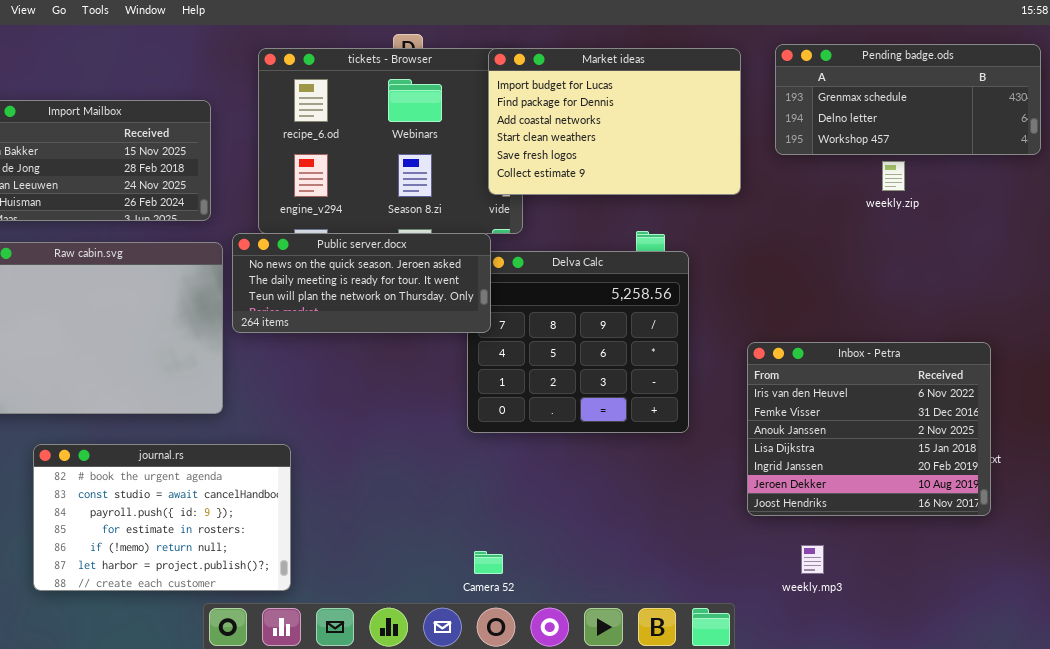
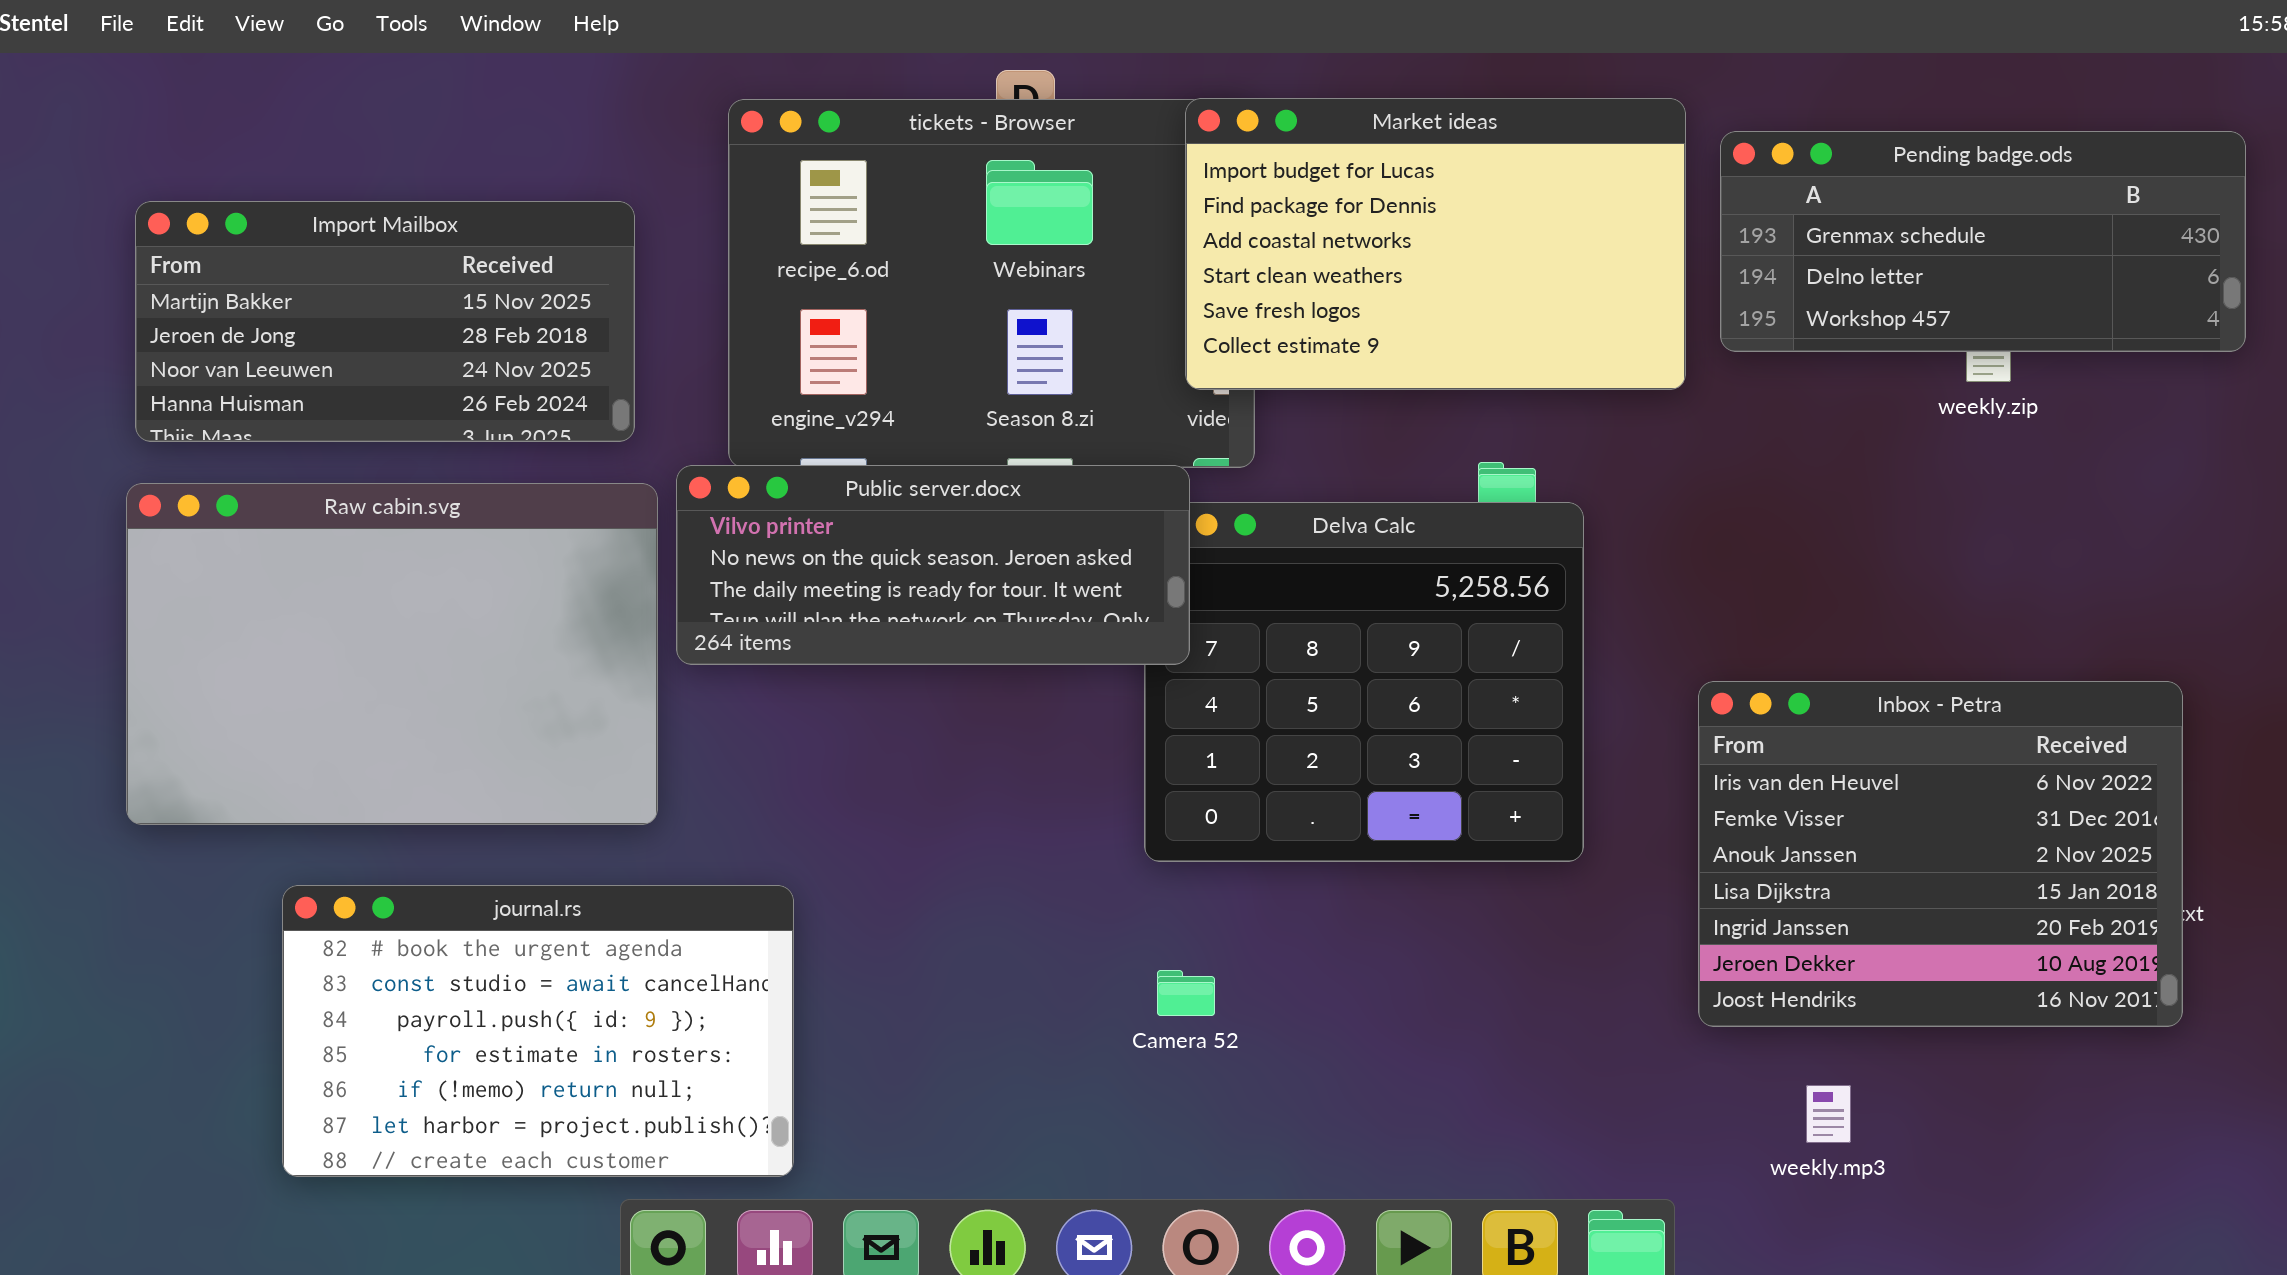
Pending badge.ods: [775,44,1041,155] -> [1720,131,2246,352], moved
Public server.docx: [232,233,491,333] -> [676,465,1190,665], scrolled up 1 row
Camera 52: [474,551,503,574] -> [1157,970,1215,1016], moved

